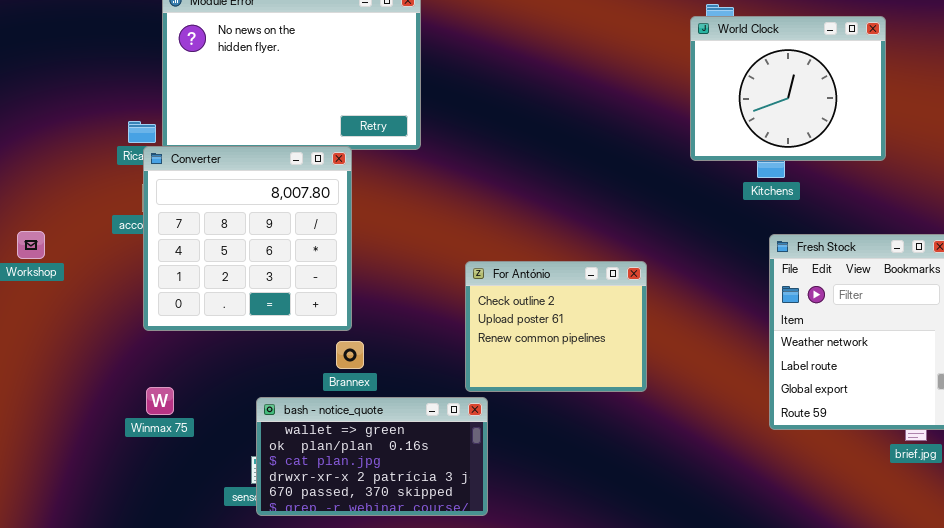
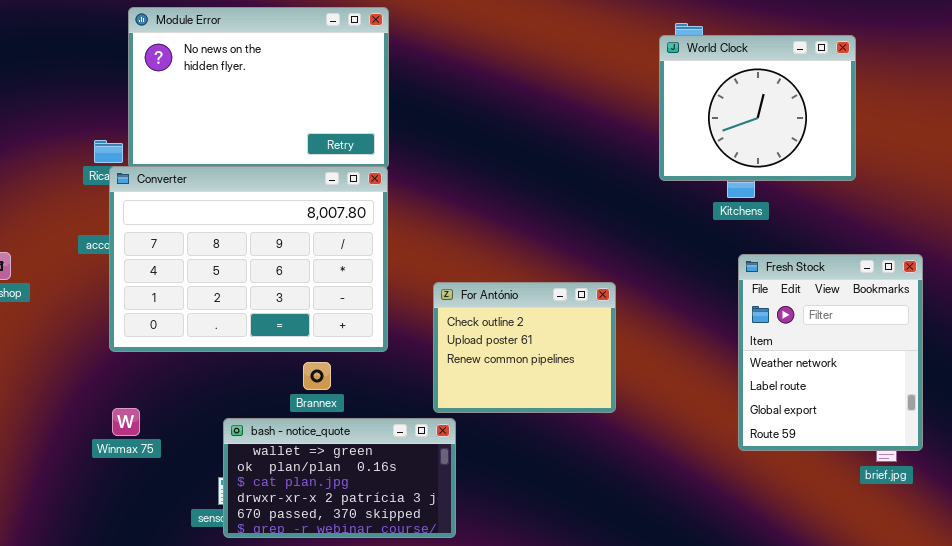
Converter: [143,146,352,331] -> [109,166,388,352], resized

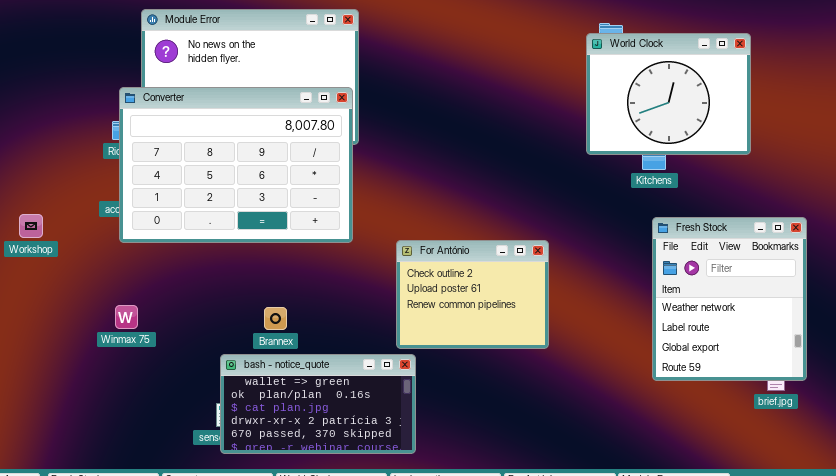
Converter: [109,166,388,352] -> [119,87,353,243], moved
Brannex: [303,362,331,390] -> [264,307,287,330], moved
Winmax 75: [112,408,140,436] -> [115,305,138,329], moved

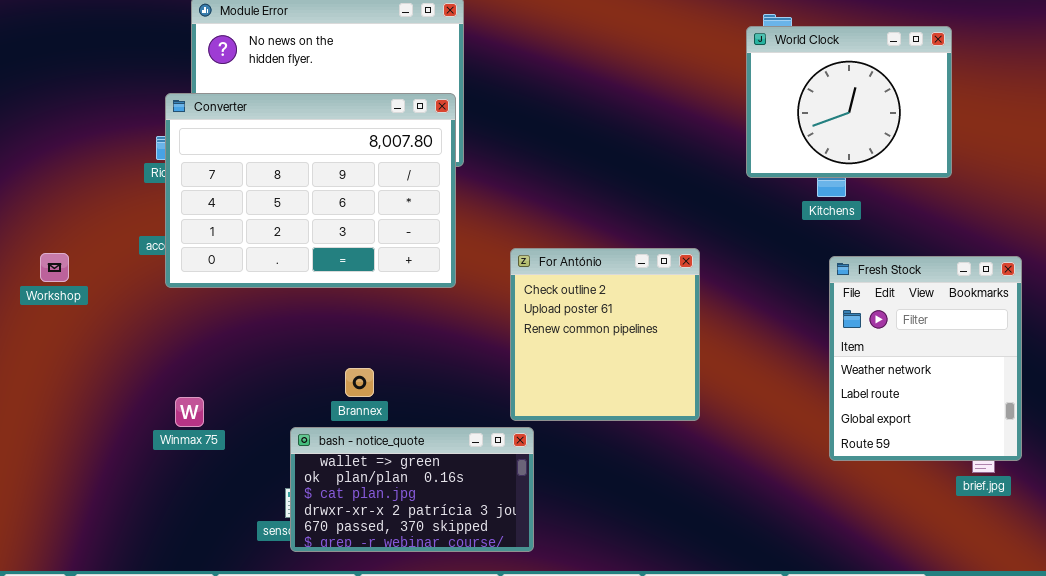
For António: [396,240,549,349] -> [510,248,700,421], resized
Winmax 75: [115,305,138,329] -> [175,397,204,427], moved

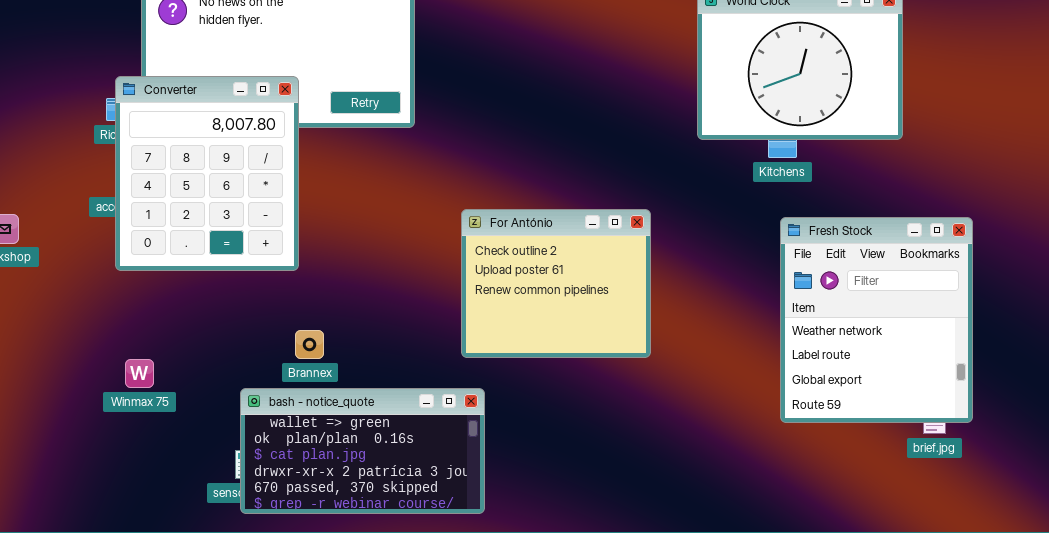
Converter: [165,93,456,288] -> [115,76,299,271], moved, resized
For António: [510,248,700,421] -> [461,209,651,358], resized

